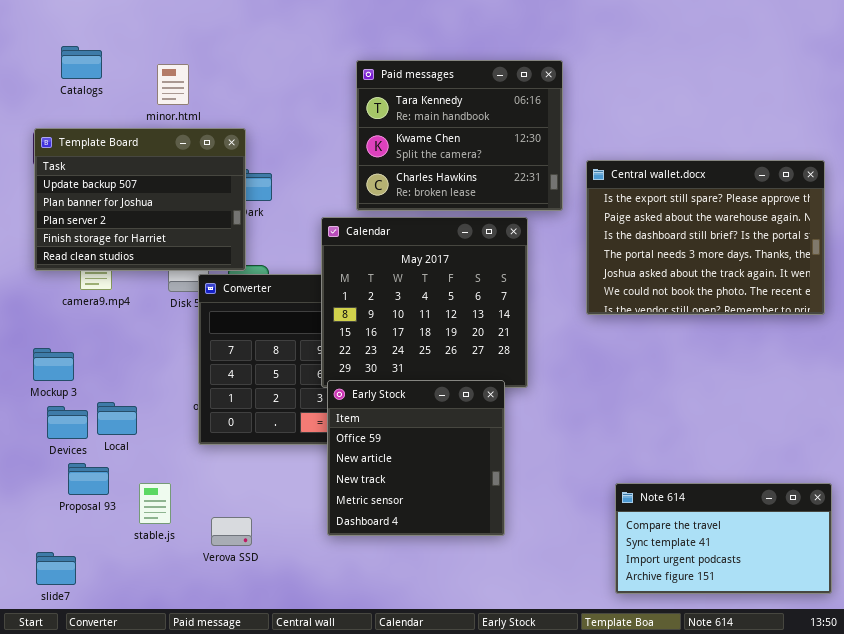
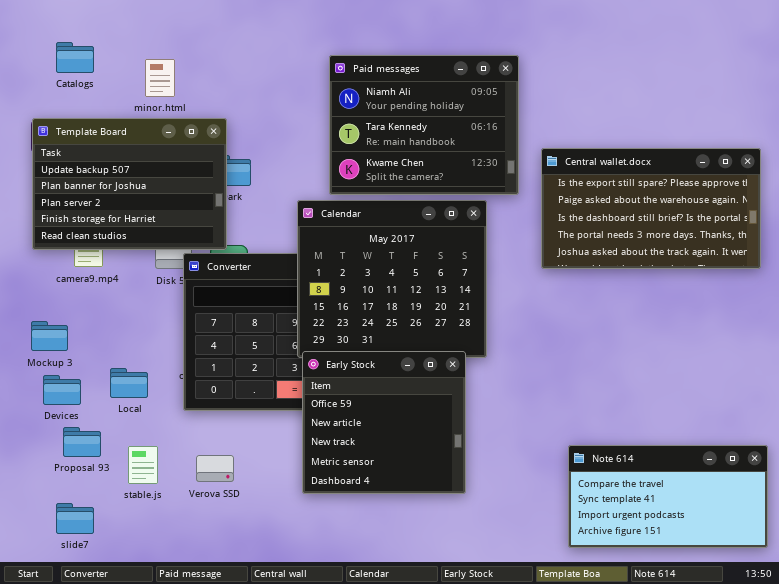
Paid messages: [356,60,563,211] -> [329,55,519,195], scrolled up 1 row
Central wallet.docx: [586,160,825,315] -> [541,148,761,269], resized
Local: [97,402,137,435] -> [110,368,148,398], moved
Verova SSD: [211,517,252,546] -> [196,455,234,482], moved
slide7: [36,552,76,585] -> [56,503,94,534], moved

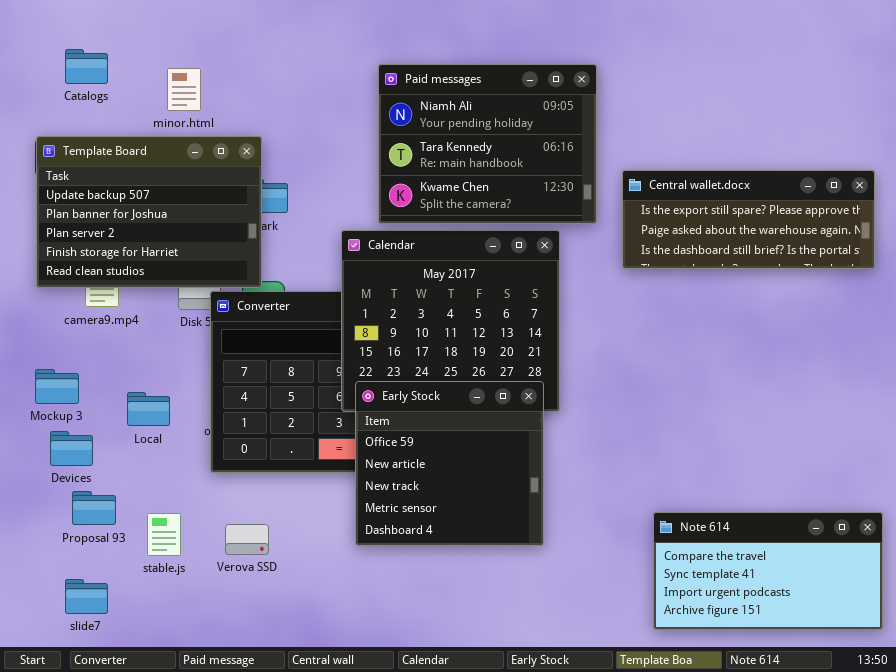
Central wallet.docx: [541,148,761,269] -> [622,170,875,269], resized
Early Stock: [302,351,466,494] -> [355,381,544,546], moved
Local: [110,368,148,398] -> [127,392,170,426], moved

